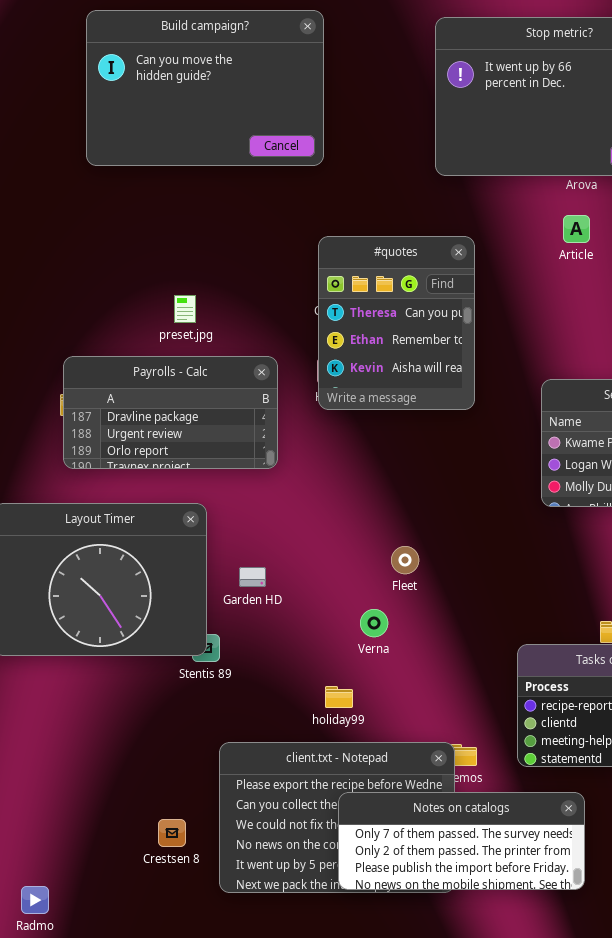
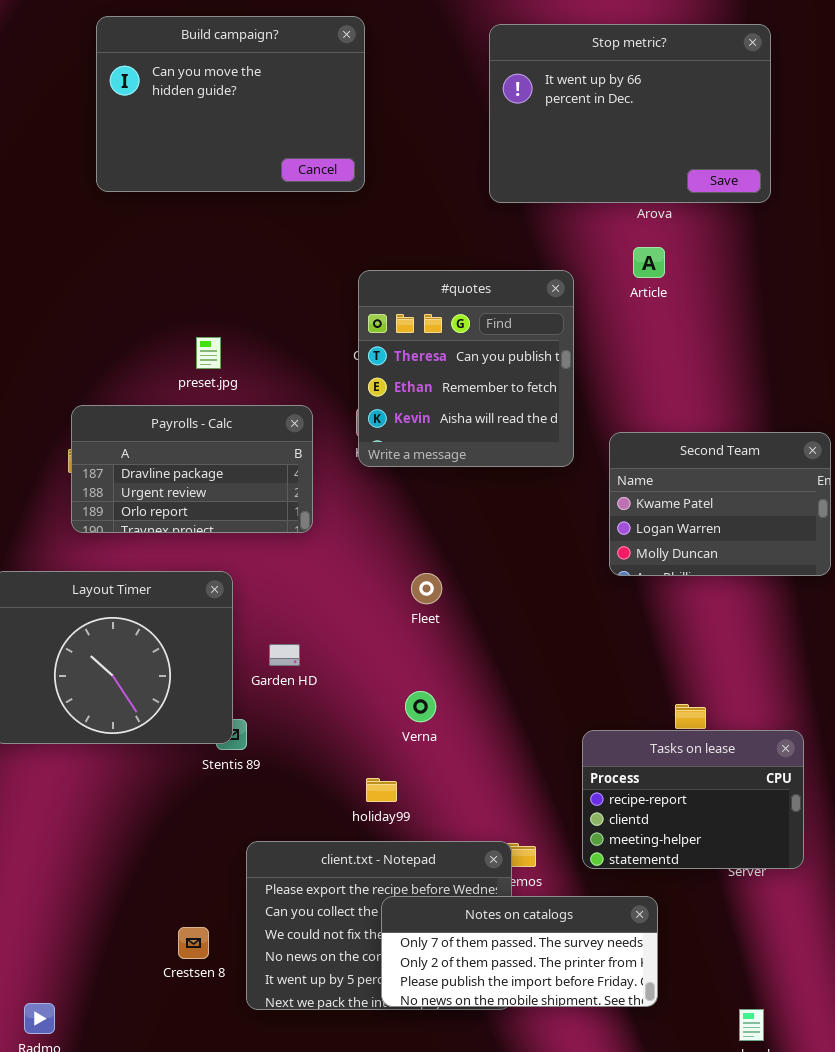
#quotes: [318,236,475,410] -> [358,270,574,467], resized
Fleet: [391,546,419,574] -> [411,573,442,604], moved

